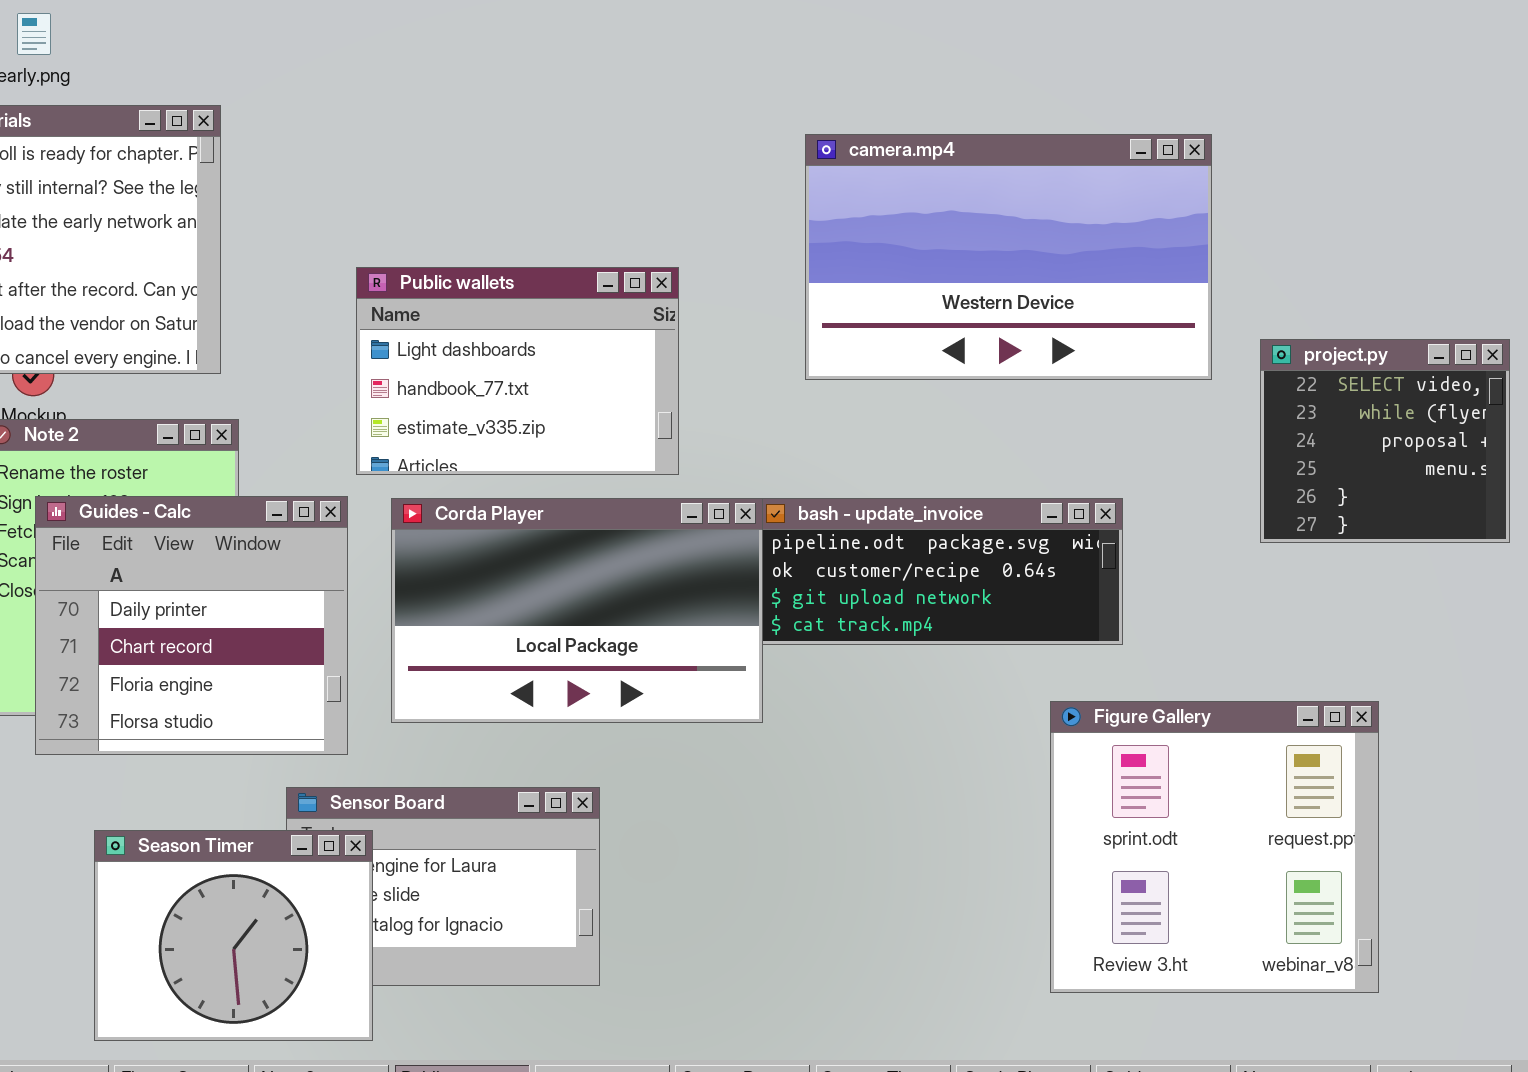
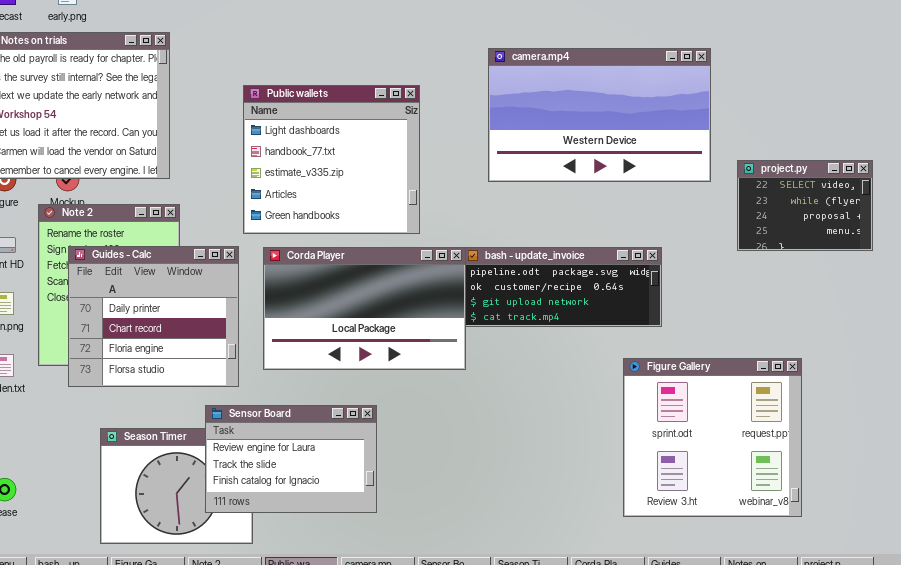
Public wallets: [356,267,679,475] -> [243,85,420,234], resized
project.py: [1260,339,1510,543] -> [737,160,873,251], resized
Sensor Board: [286,787,600,986] -> [205,405,377,513], raised

